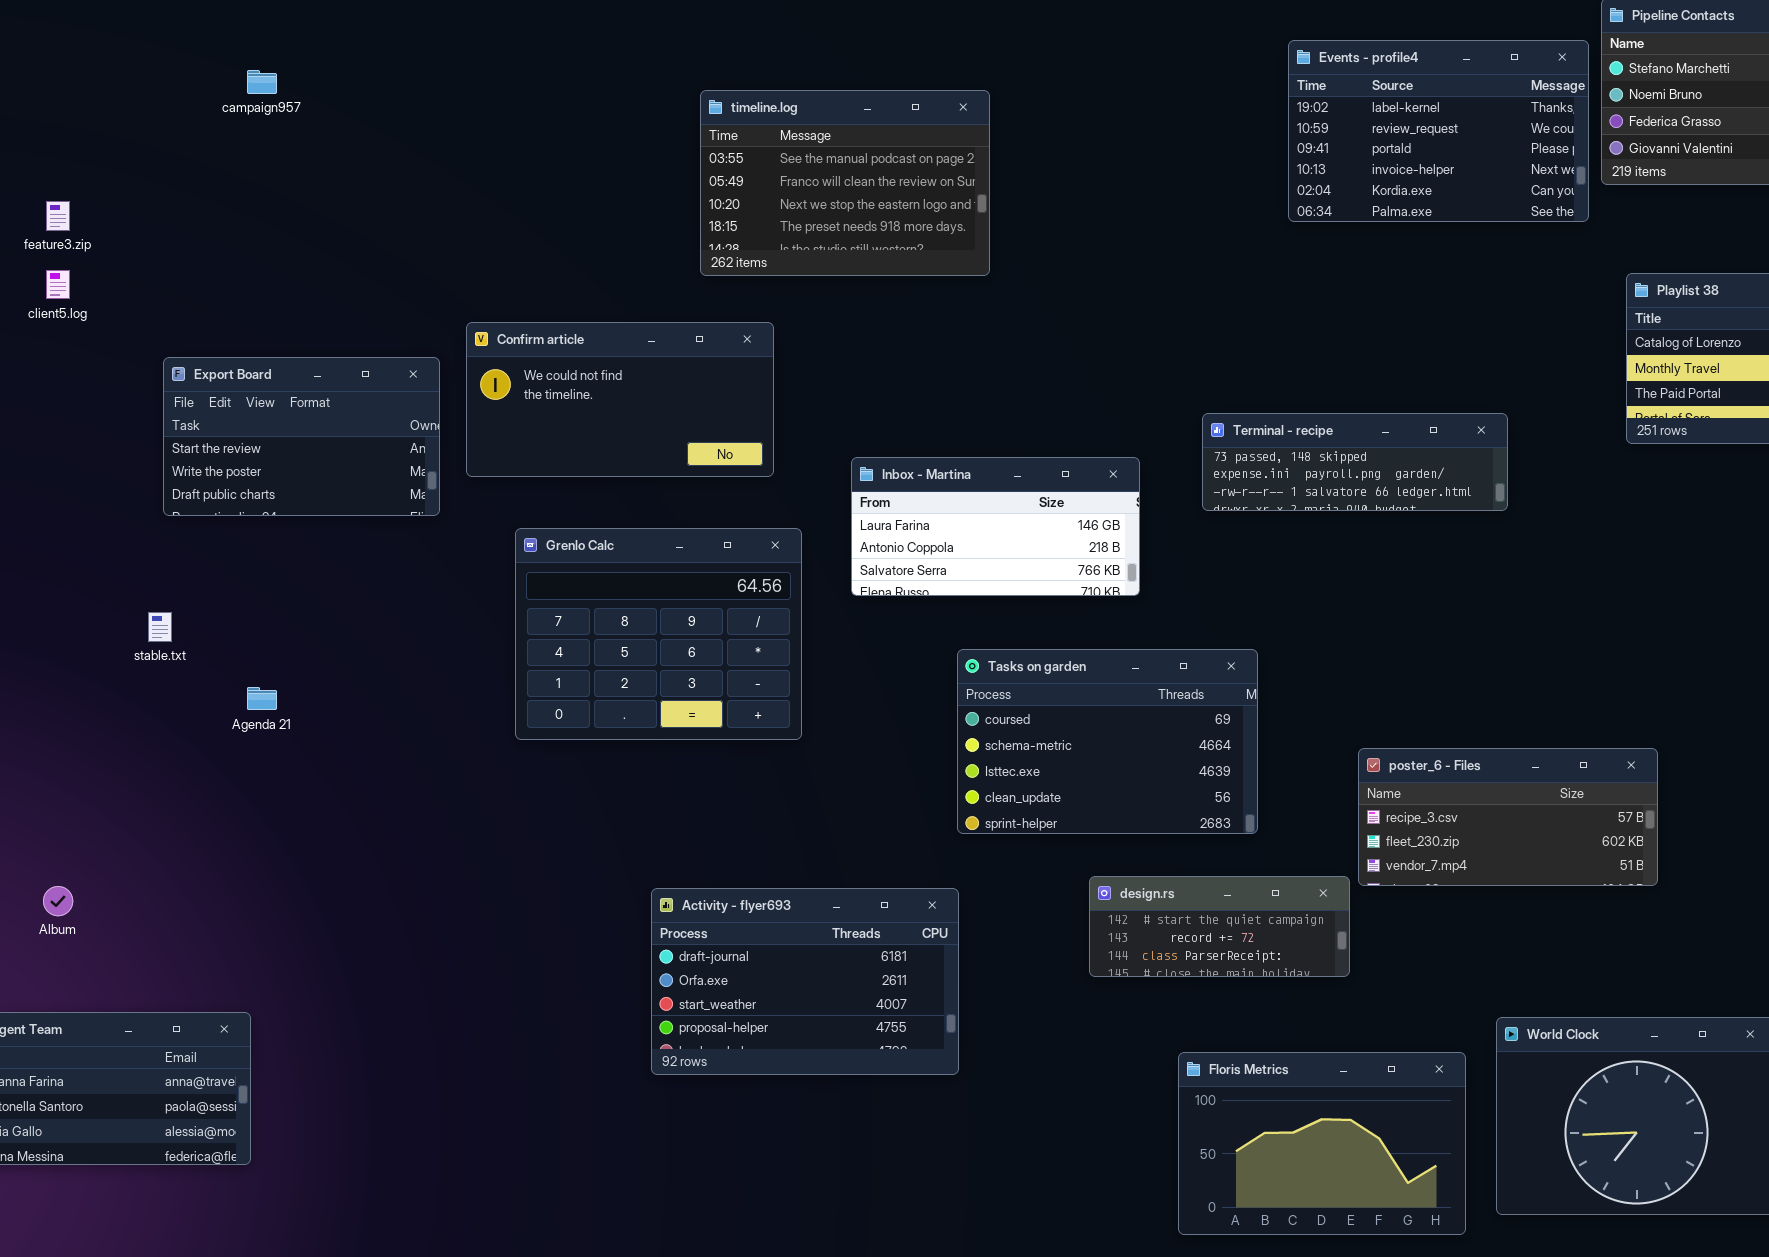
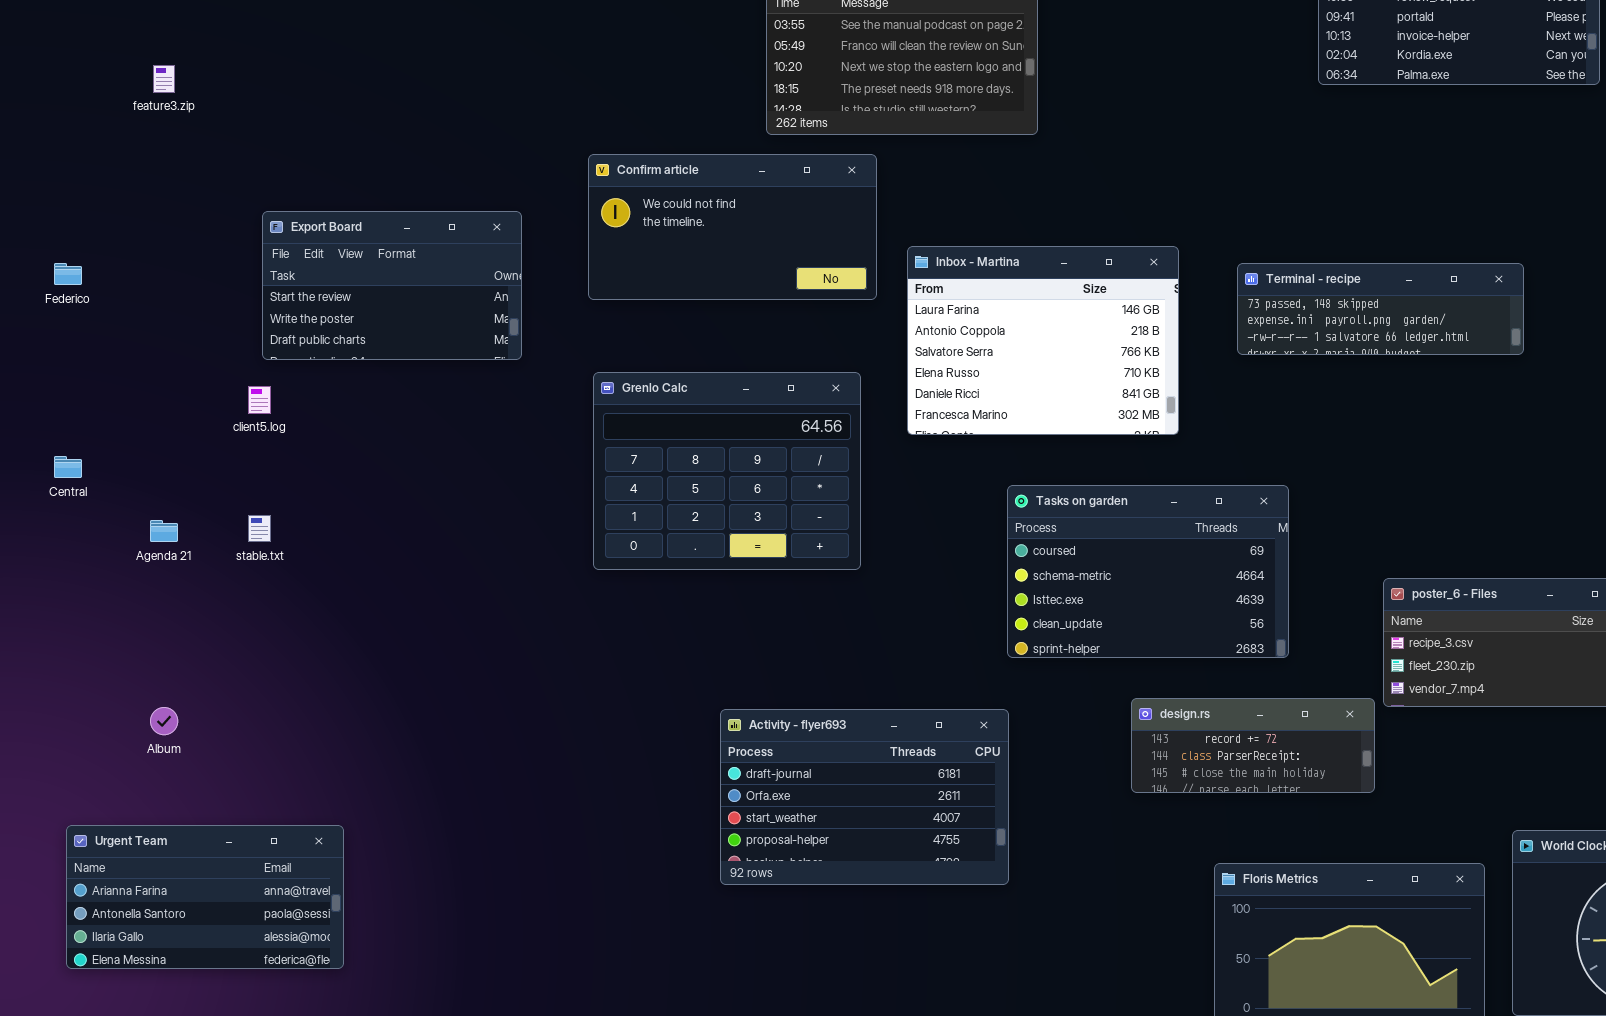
client5.log: [46,270,70,299] -> [248,386,271,414], moved
Confirm article: [466,322,774,477] -> [588,154,877,300], moved
Inbox - Martina: [851,457,1140,596] -> [907,246,1179,435], resized
stable.txt: [148,612,172,642] -> [248,515,271,542], moved
Agenda 21: [247,687,277,710] -> [150,520,178,542], moved
design.rs: [1089,876,1350,977] -> [1131,698,1375,793], scrolled down 1 row

